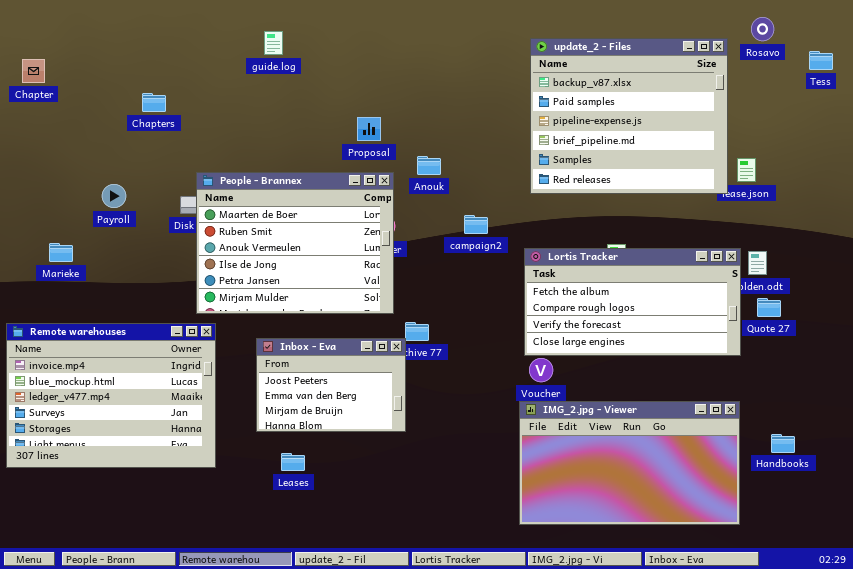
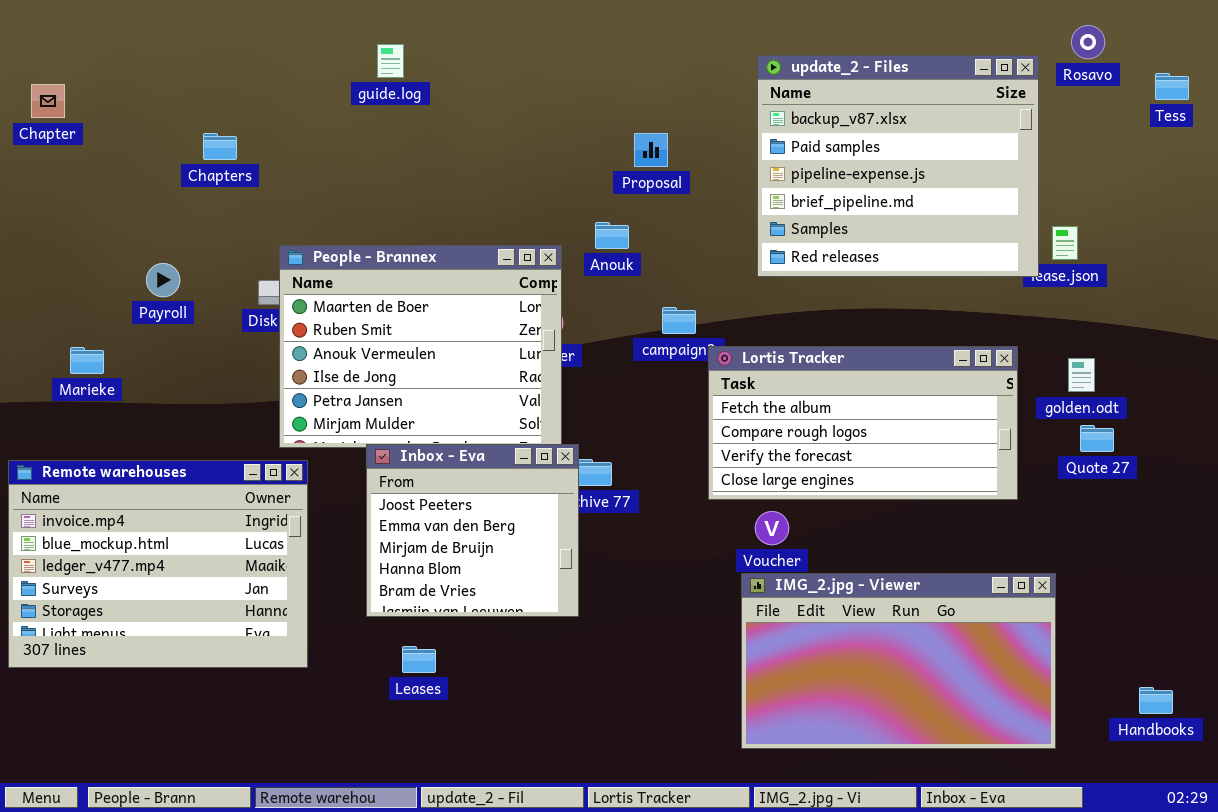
Proposal: [357,117,381,141] -> [634,133,668,167], moved
Lortis Tracker: [524,248,741,356] -> [708,346,1018,500], moved
Inbox - Eva: [256,338,406,432] -> [366,444,579,617], resized
Handbooks: [771,434,795,453] -> [1139,687,1173,714], moved

